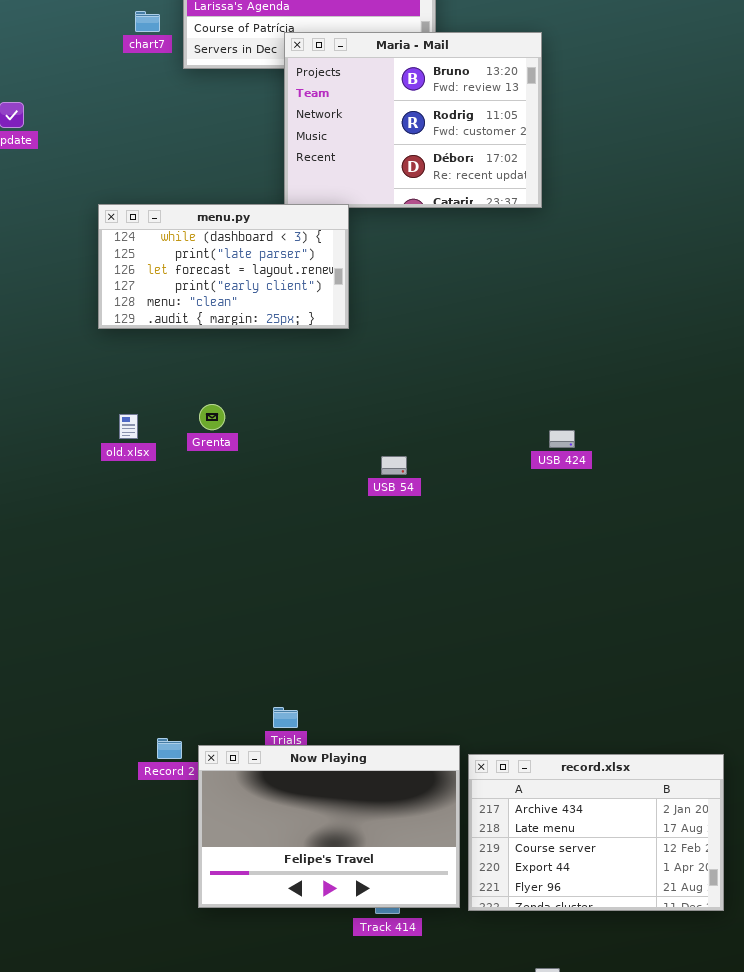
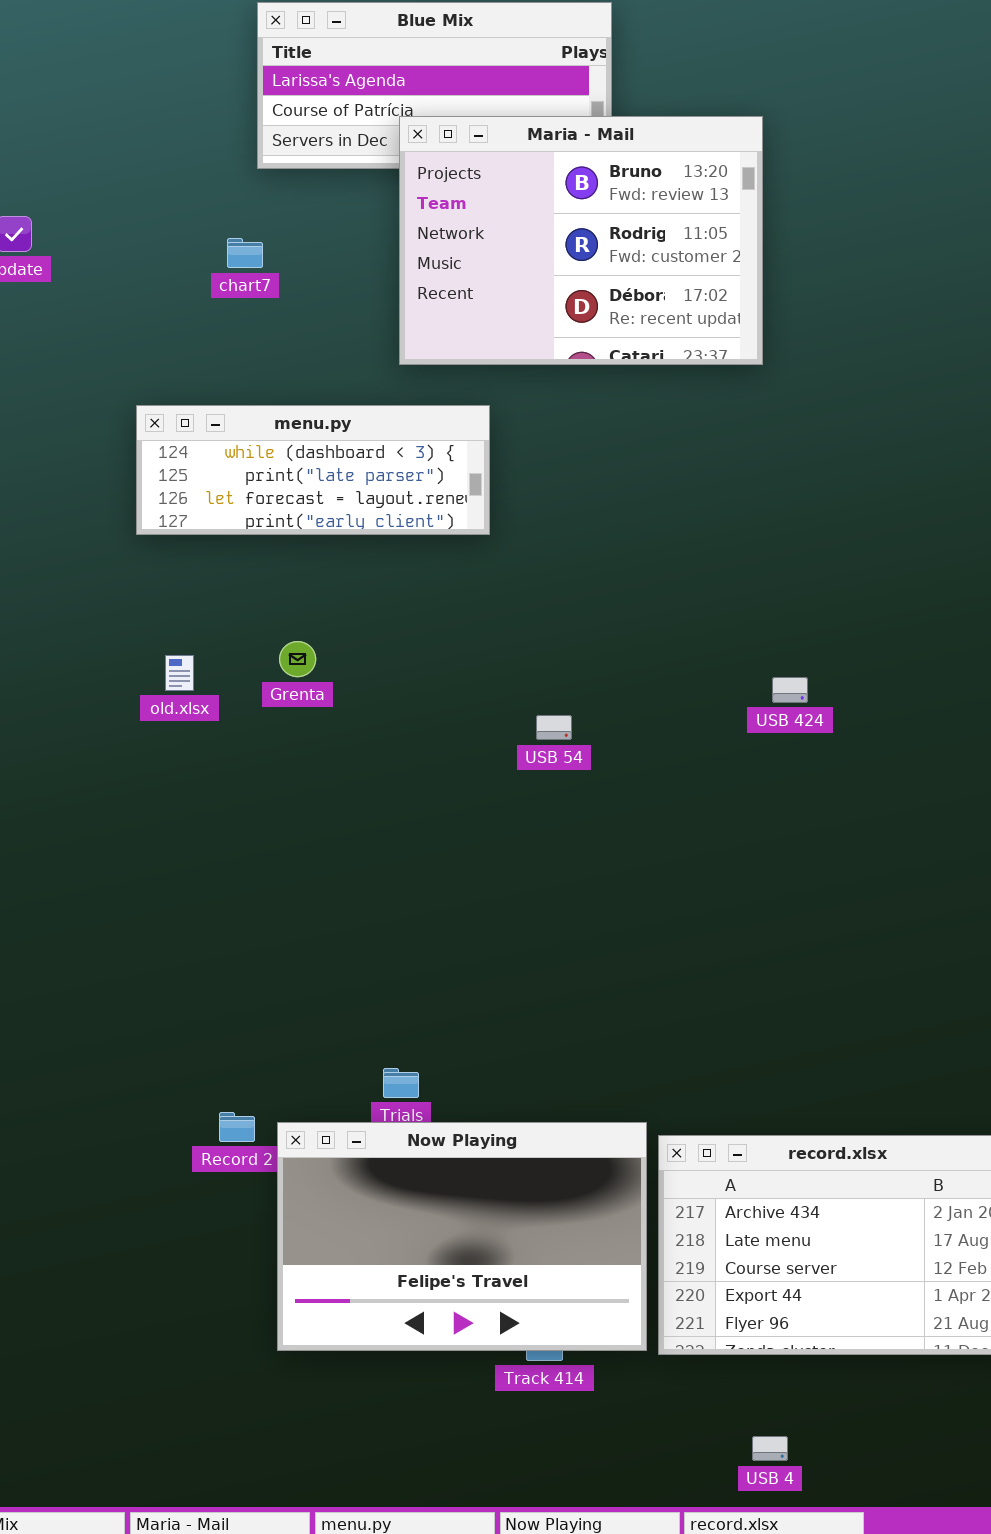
chart7: [135,11,160,32] -> [227,238,263,268], moved
menu.py: [98,204,349,329] -> [136,405,490,535], resized

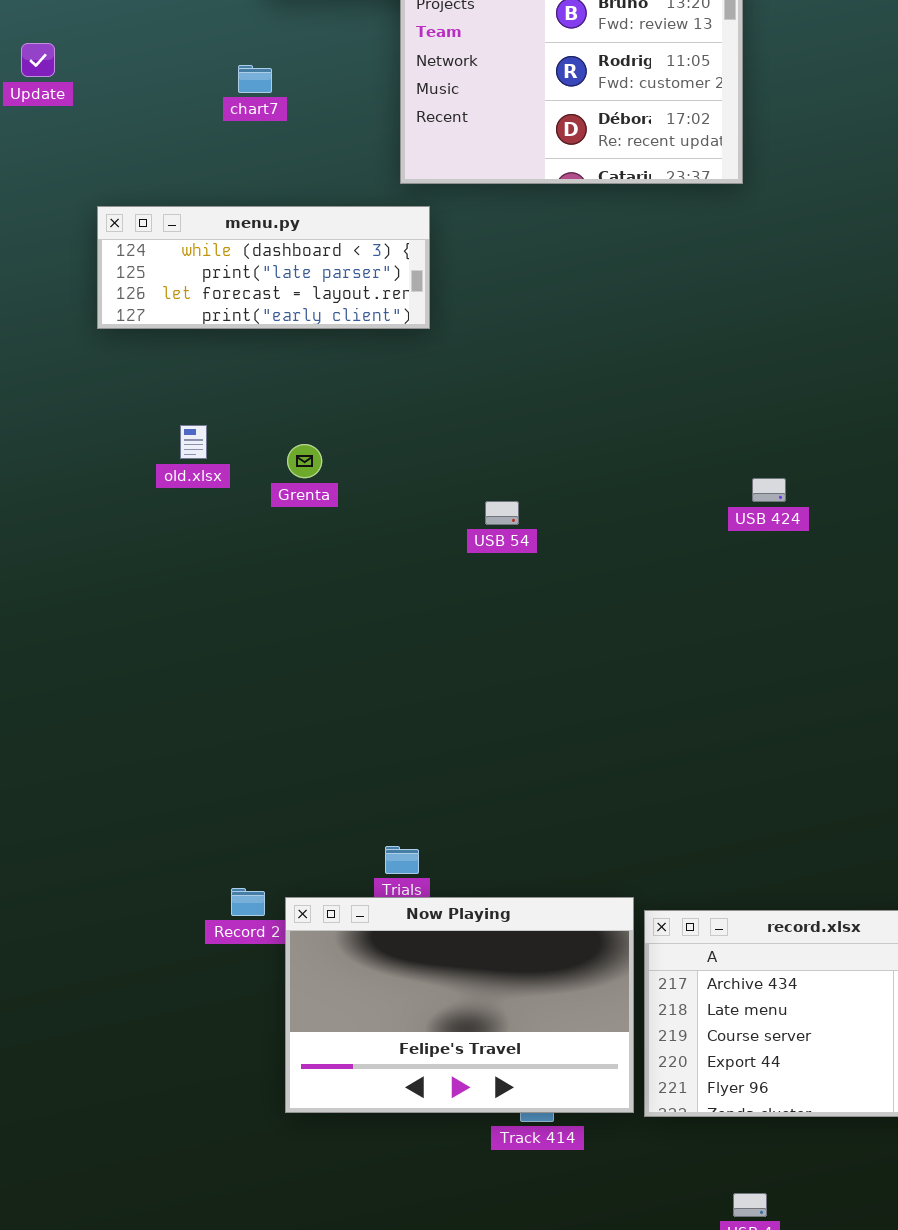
menu.py: [136,405,490,535] -> [97,206,430,329], moved
old.xlsx: [165,655,194,691] -> [180,425,207,459], moved
USB 54: [536,715,572,740] -> [485,501,519,525], moved

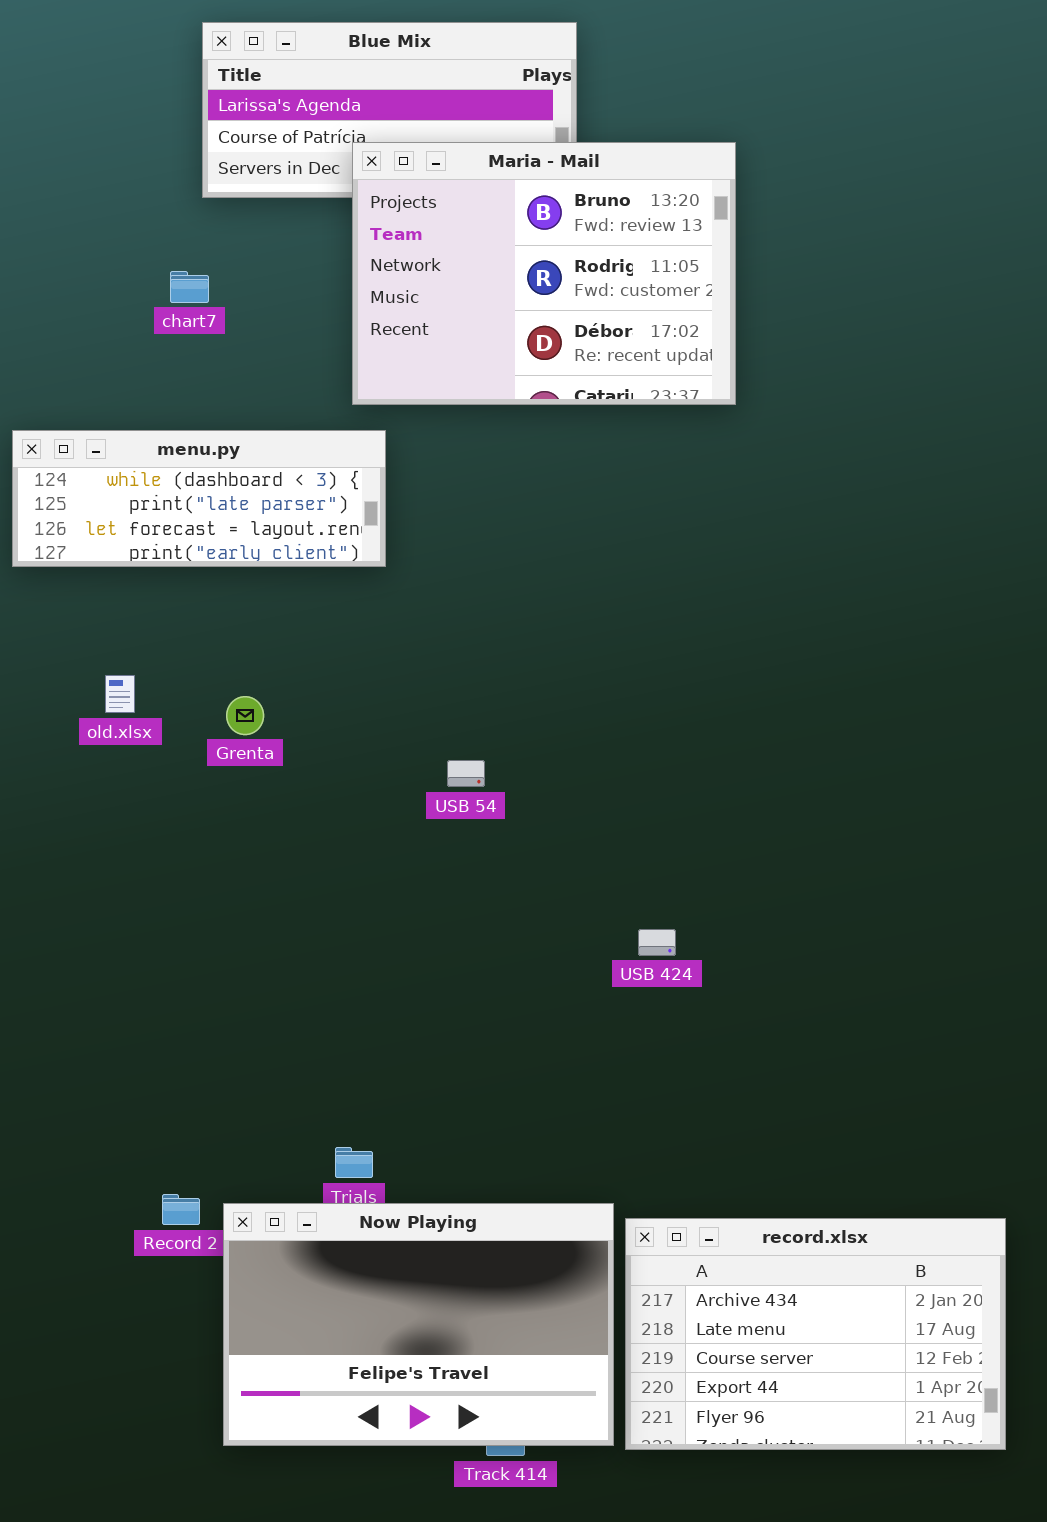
USB 424: [752,478,786,502] -> [638,929,676,956], moved

